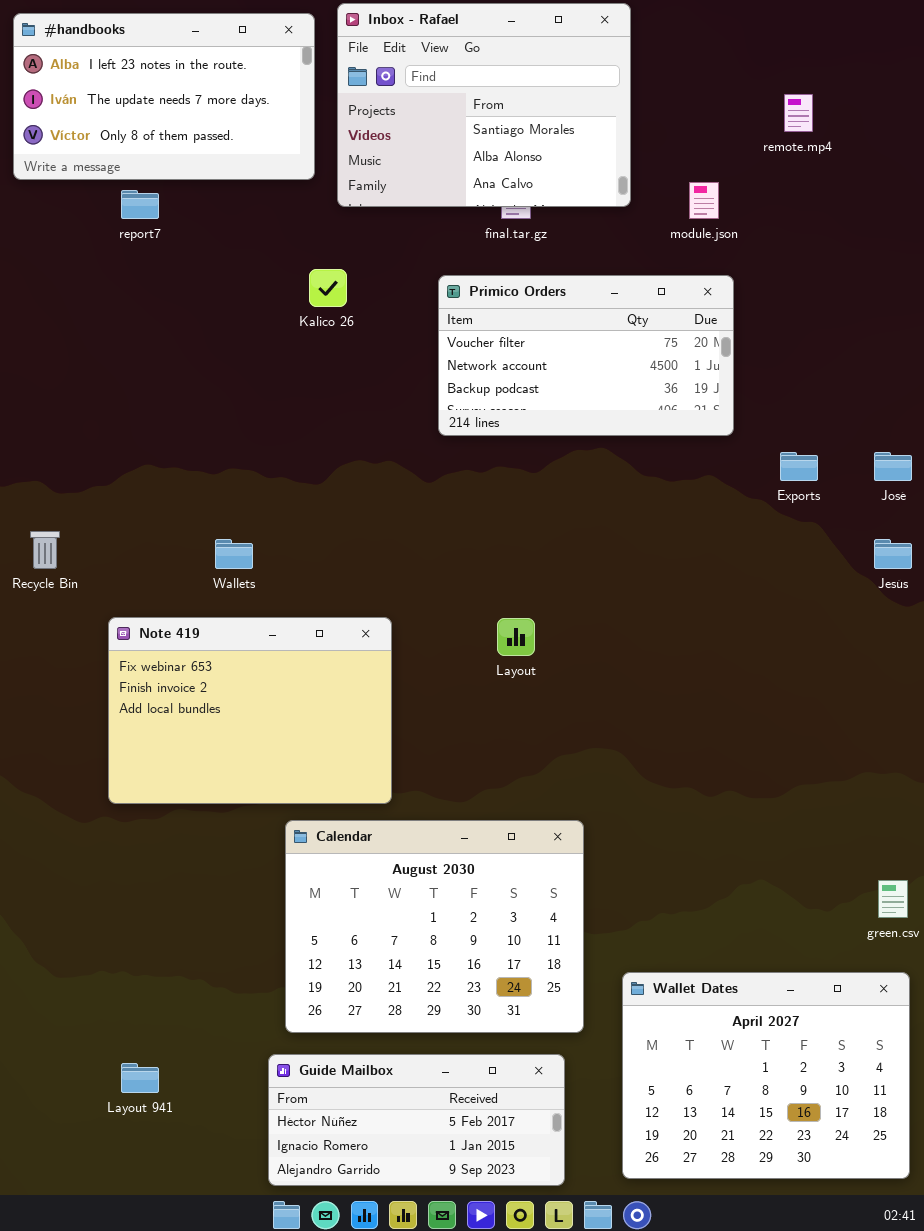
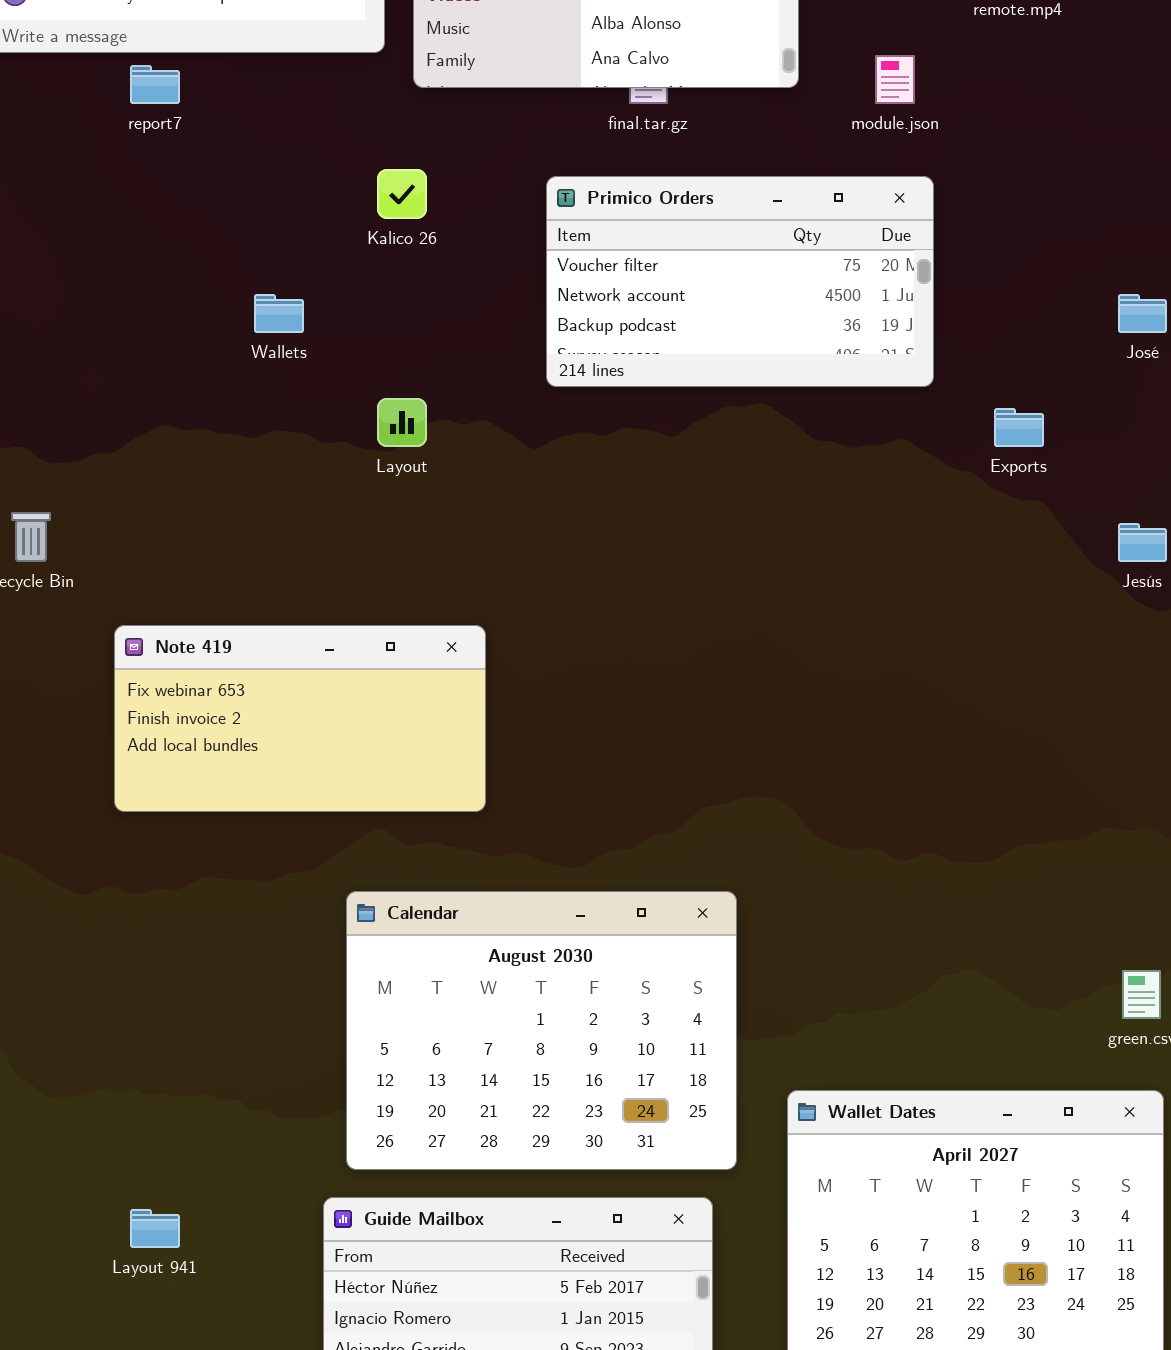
José: [874,452,912,481] -> [1118,294,1167,333], moved
Wallets: [215,539,253,569] -> [254,294,304,333], moved
Note 419: [108,617,392,804] -> [114,625,486,812], resized
Layout: [497,618,535,656] -> [377,398,427,447], moved

